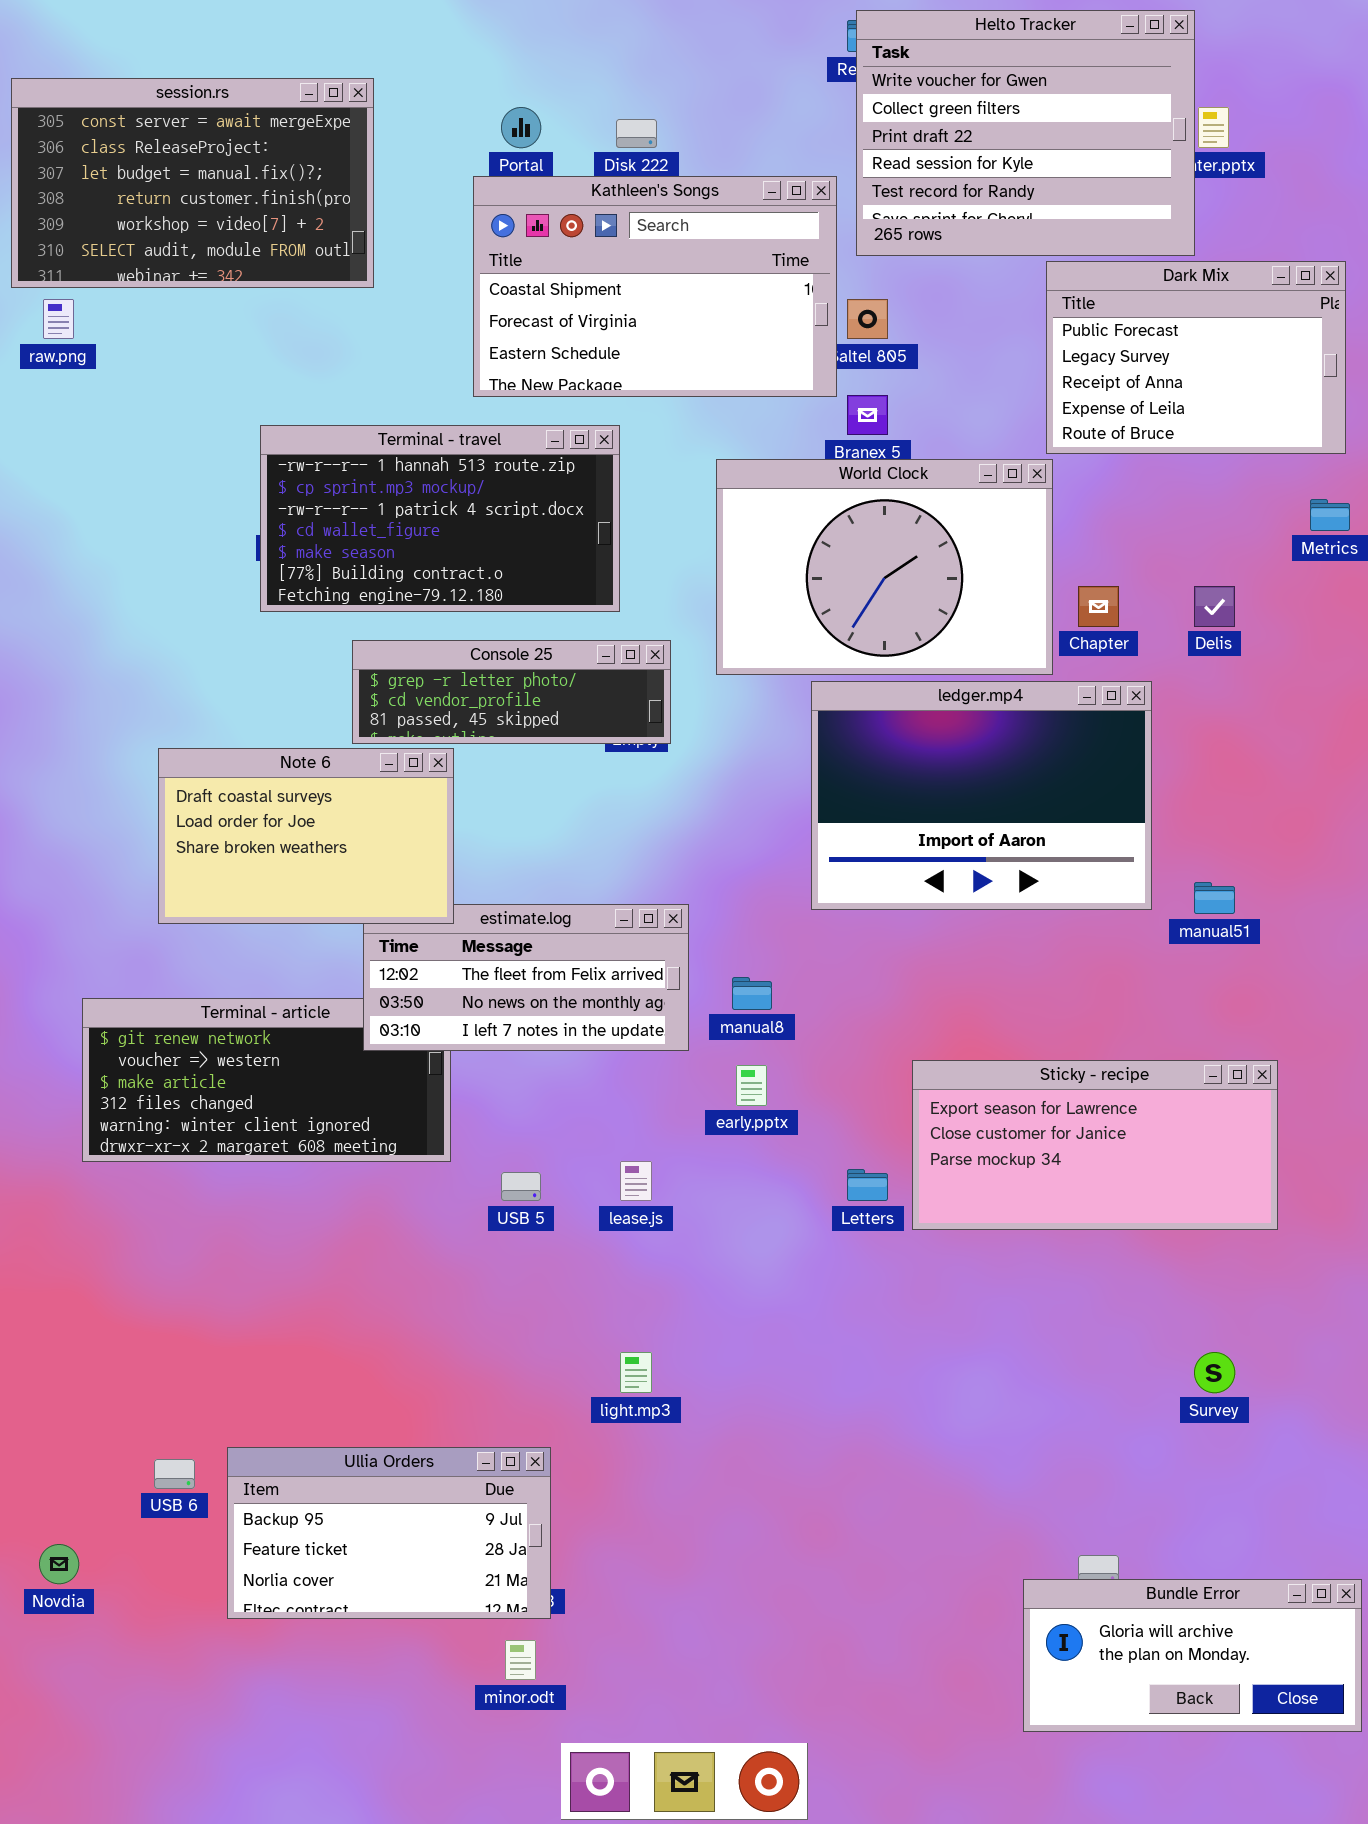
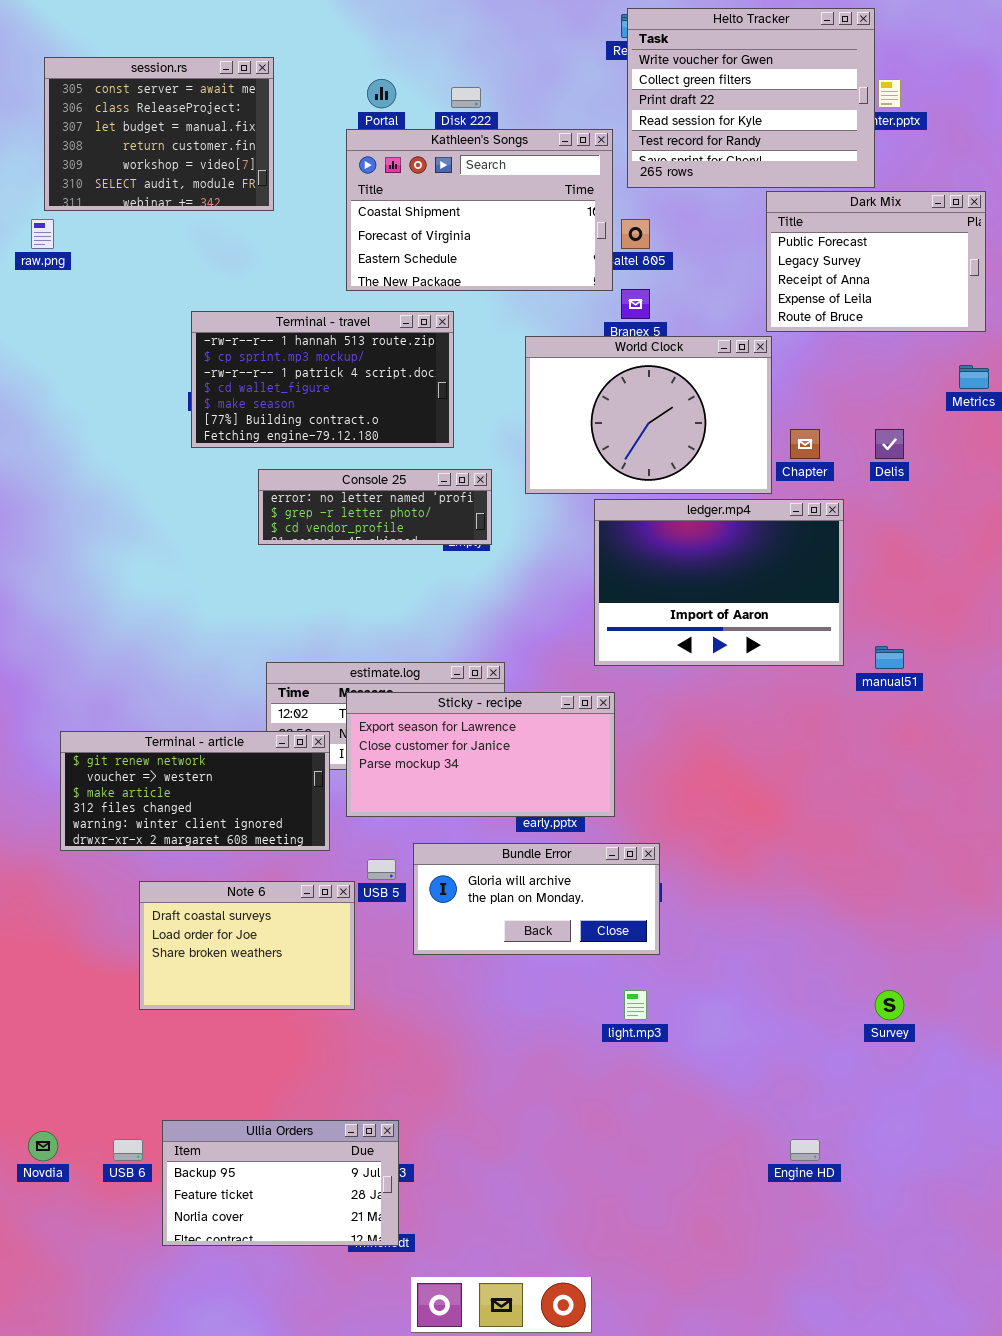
session.rs: [11,78,374,288] -> [44,57,274,211], resized
Console 25: [352,640,671,744] -> [258,469,492,545], scrolled up 1 row
Note 6: [158,748,454,924] -> [139,881,355,1010], moved
Terminal - article: [82,998,451,1162] -> [60,731,330,851], raised
Sticky - recipe: [912,1060,1278,1230] -> [346,692,615,817], moved
light.mp3: [620,1352,652,1393] -> [624,990,647,1020], moved
Ullia Orders: [227,1447,551,1619] -> [162,1120,399,1246], moved
USB 6: [154,1459,195,1489] -> [113,1139,143,1161], moved
Bundle Error: [1023,1579,1362,1732] -> [413,843,660,955], moved

